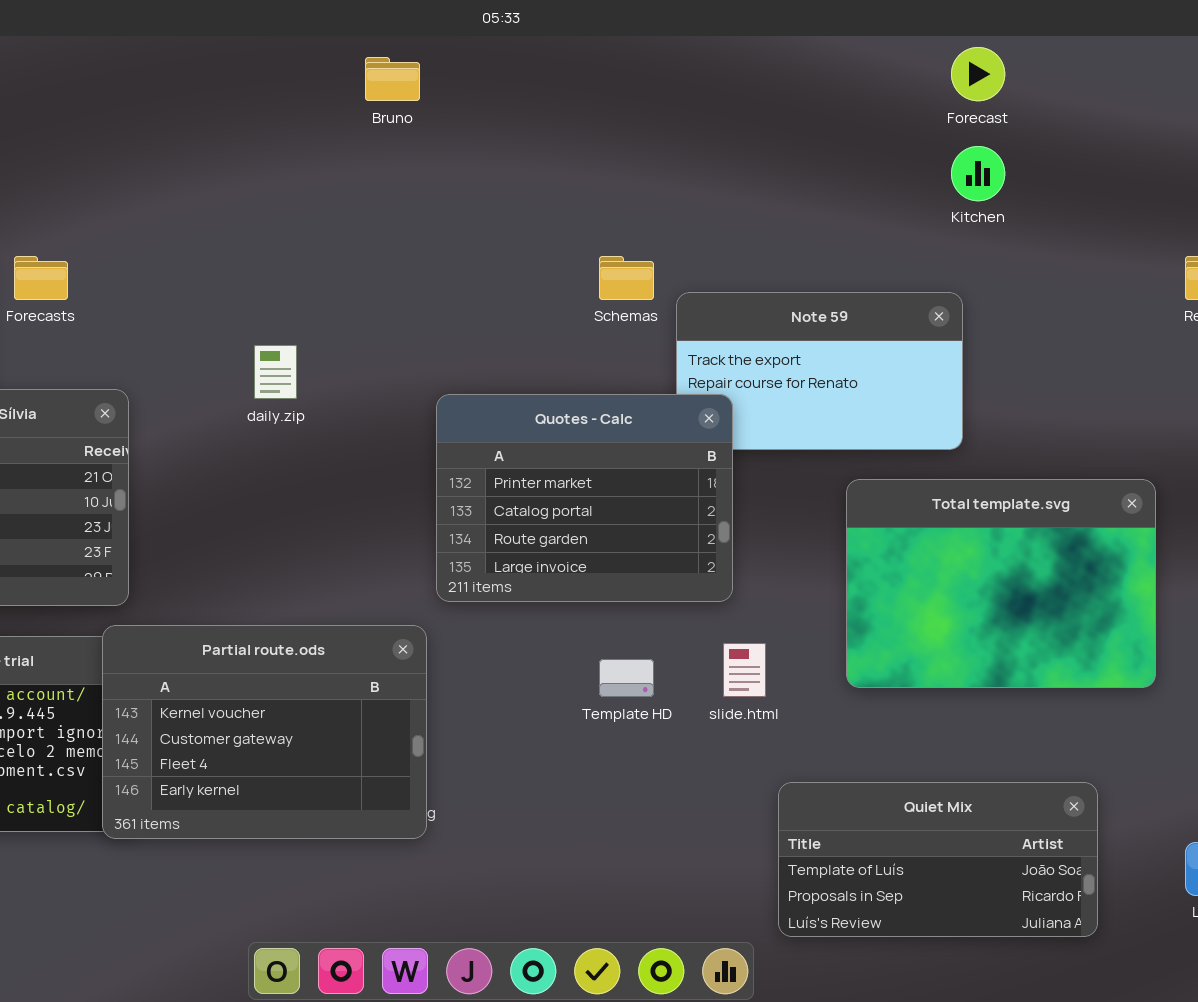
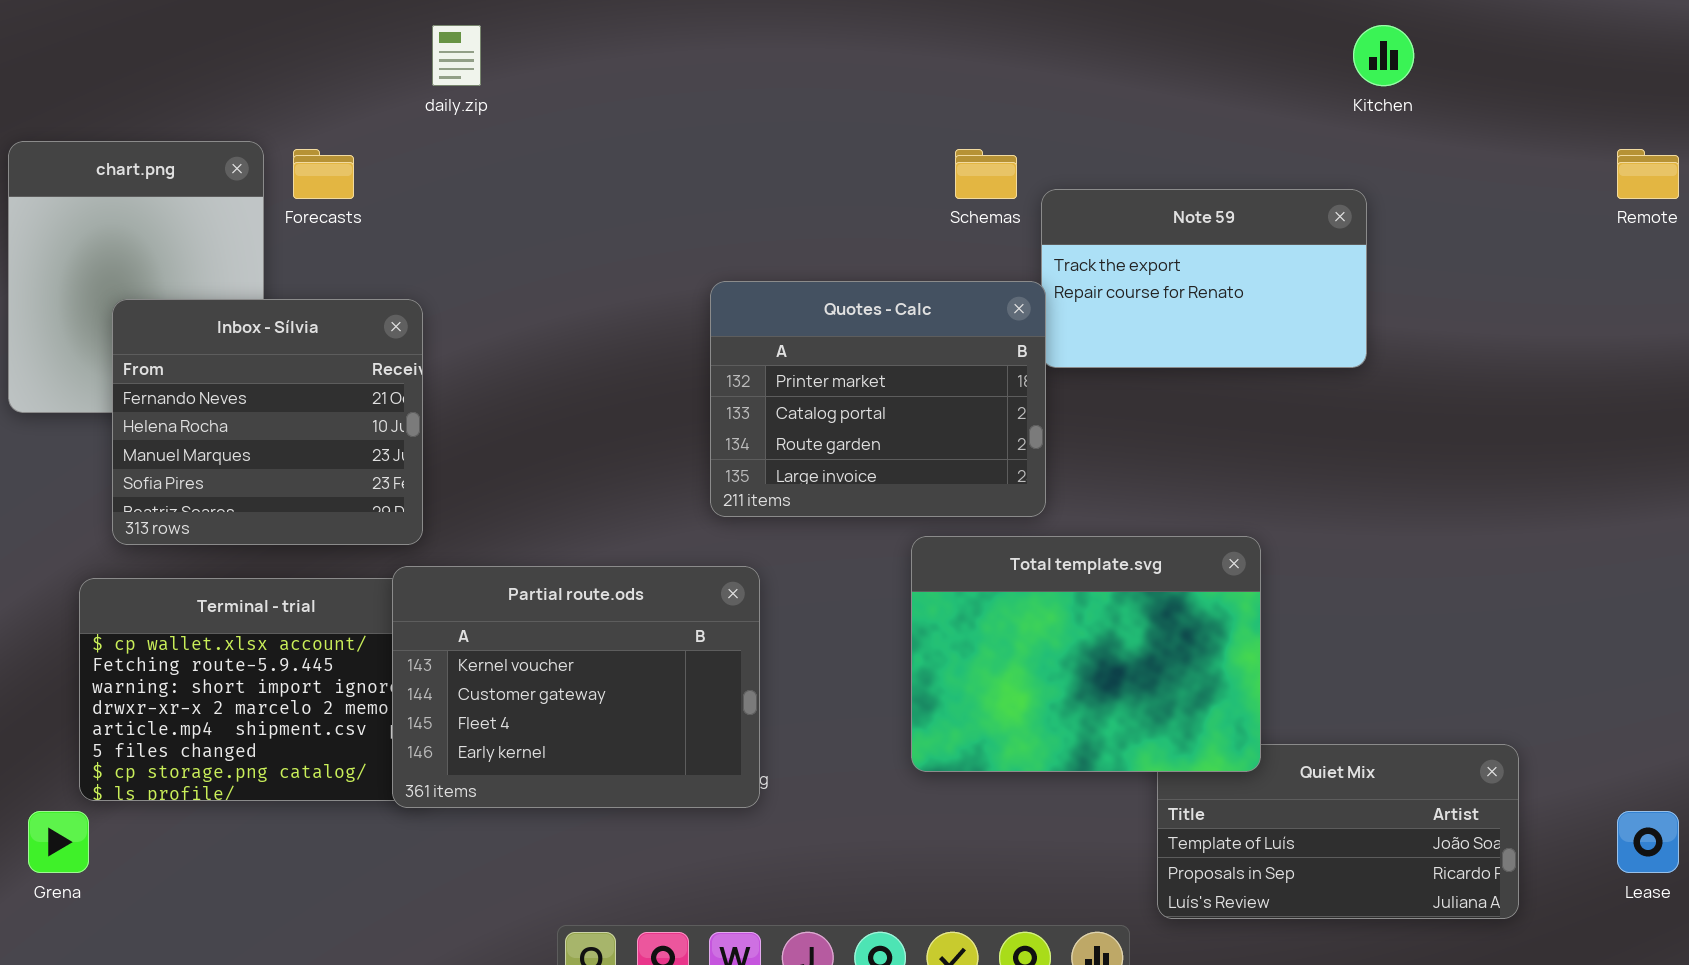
daily.zip: [254,345,297,399] -> [432,25,481,86], moved
Quotes - Calc: [436,394,733,602] -> [710,281,1046,517], moved
Total template.svg: [846,479,1156,688] -> [911,536,1261,772], moved

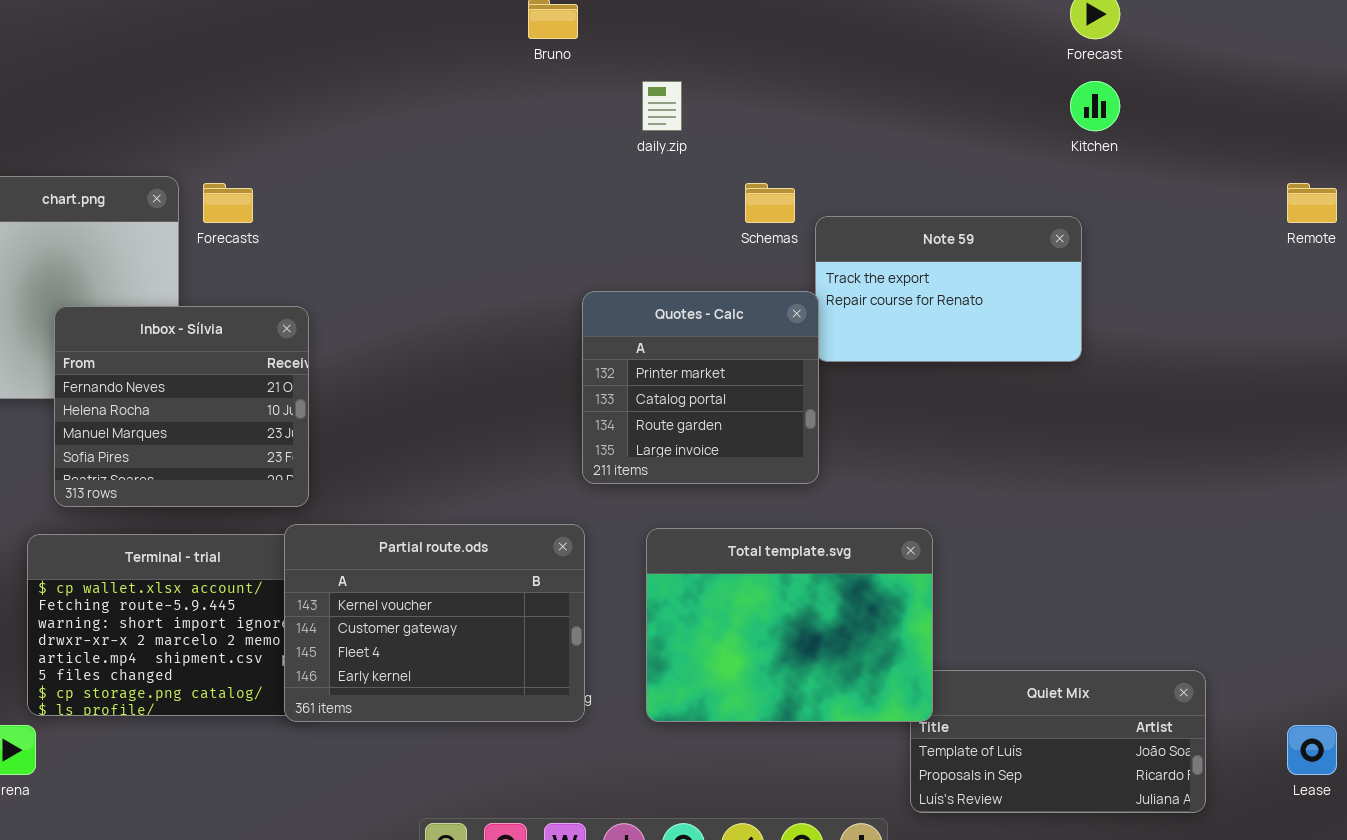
daily.zip: [432,25,481,86] -> [642,81,682,131], moved
Quotes - Calc: [710,281,1046,517] -> [582,291,819,484], resized
Total template.svg: [911,536,1261,772] -> [646,528,933,722], moved

